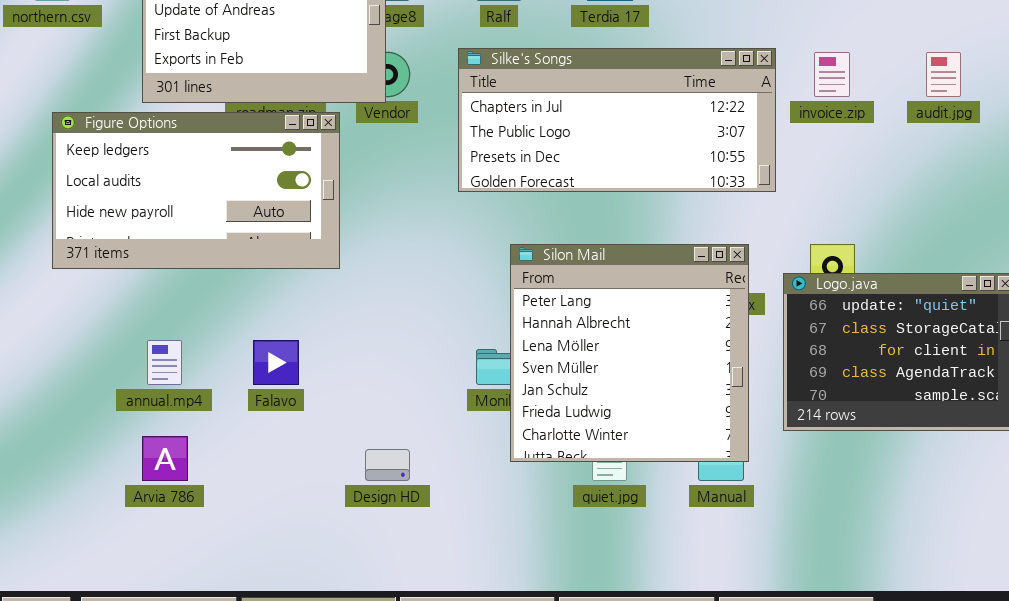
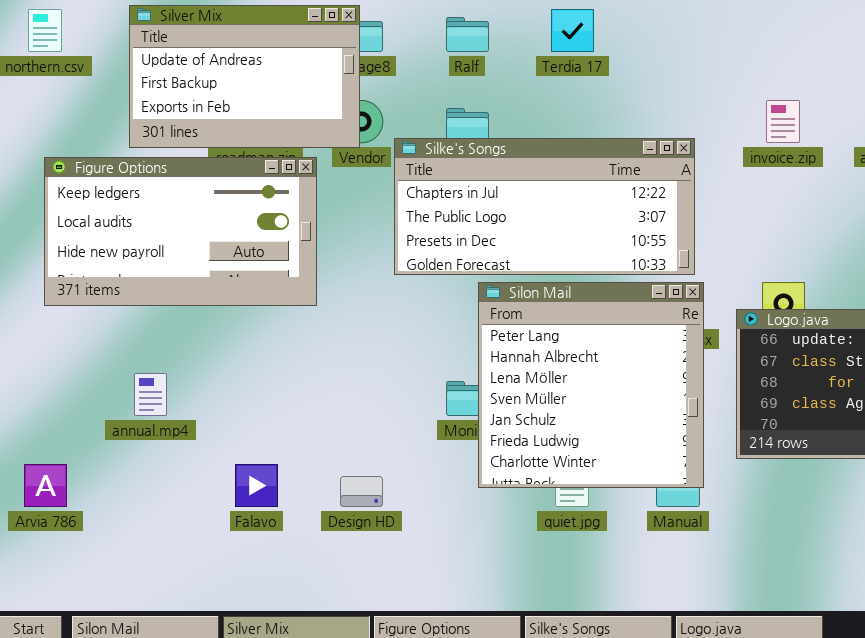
Silke's Songs: [458,48,776,192] -> [394,138,695,275], moved
Falavo: [253,340,299,385] -> [235,464,278,507], moved
Arvia 786: [142,436,188,481] -> [24,464,67,507], moved

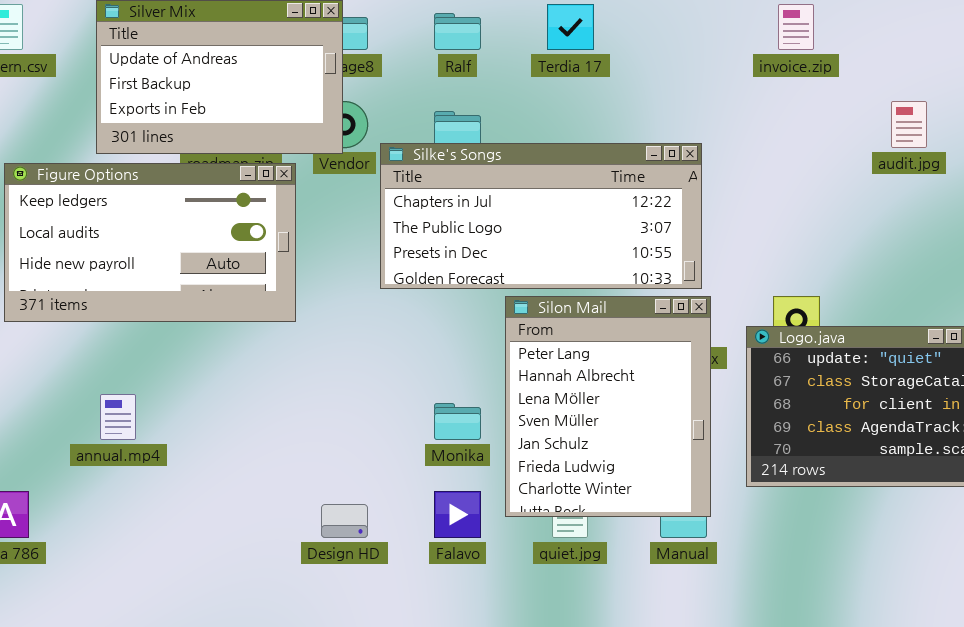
invoice.zip: [766,100,800,143] -> [778,4,814,50], moved
Silon Mail: [478,282,704,488] -> [505,296,711,517], resized
Falavo: [235,464,278,507] -> [434,491,481,538], moved

